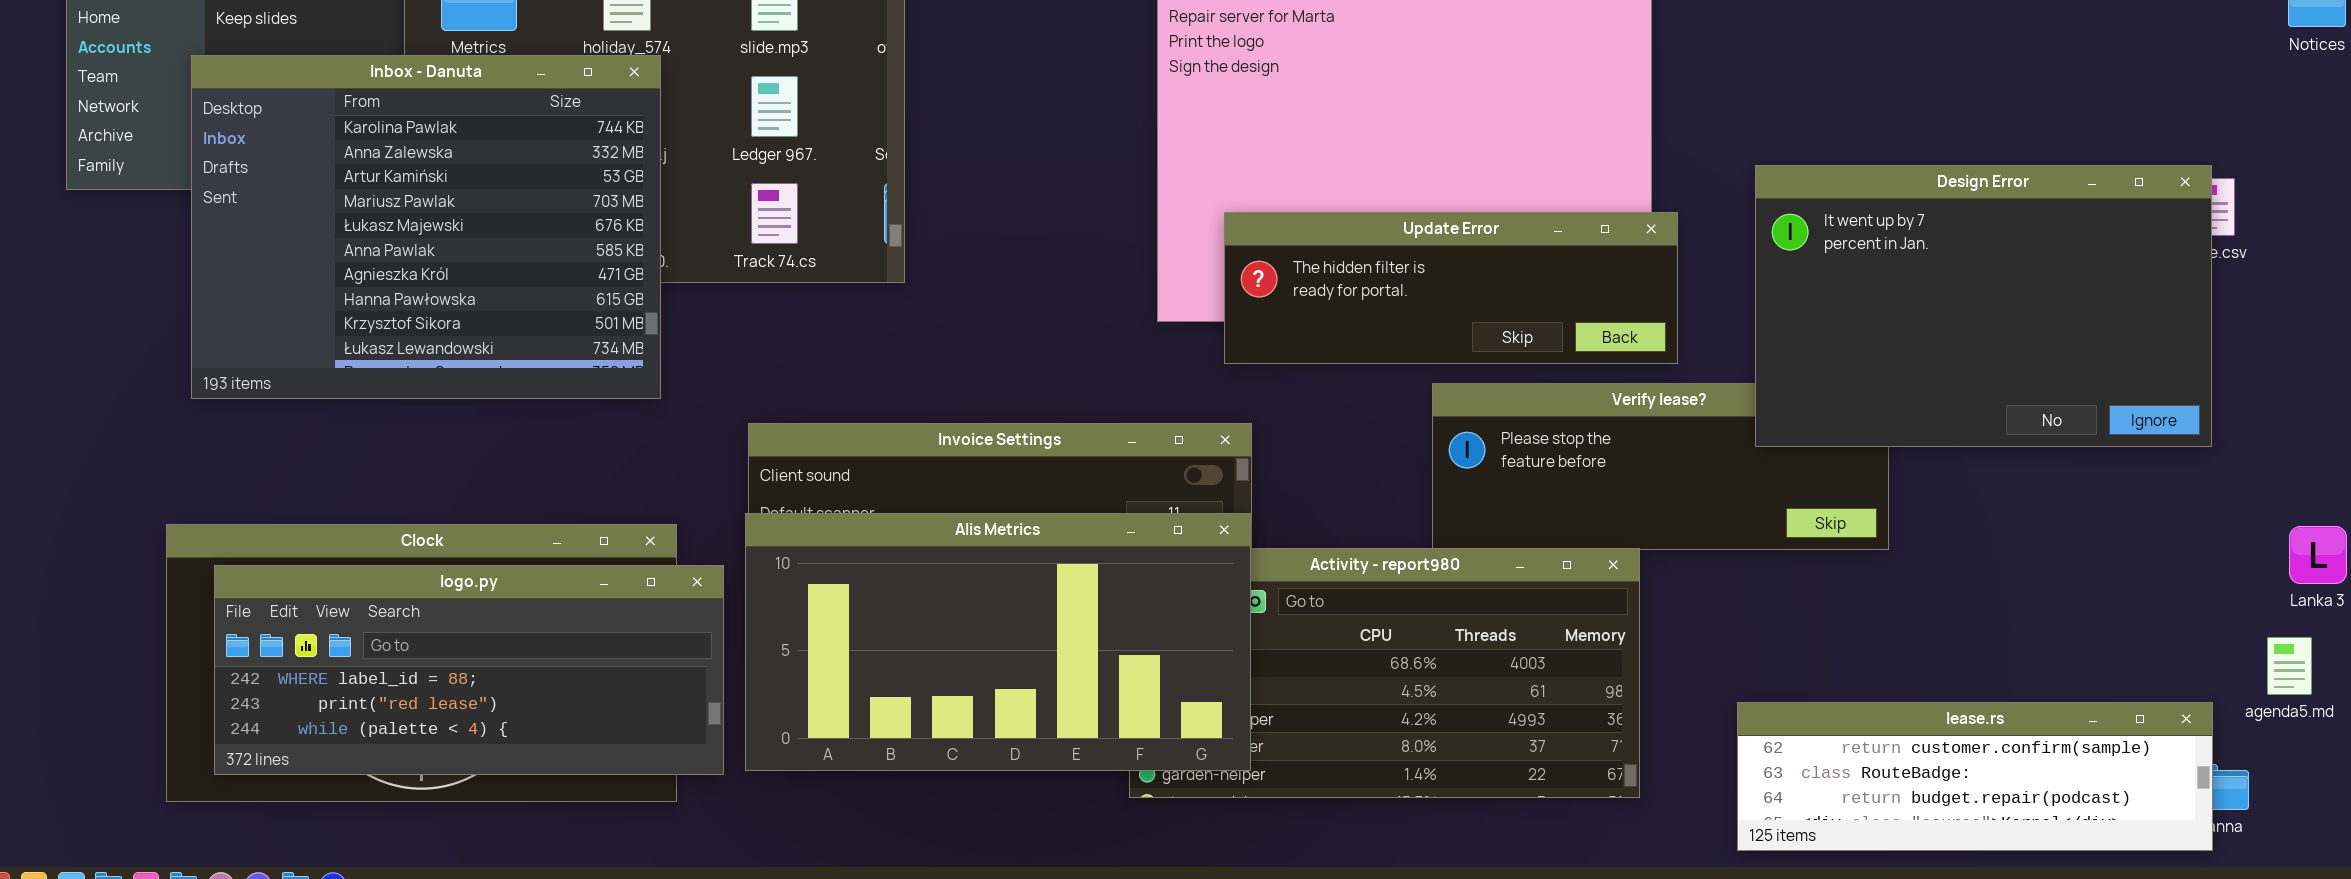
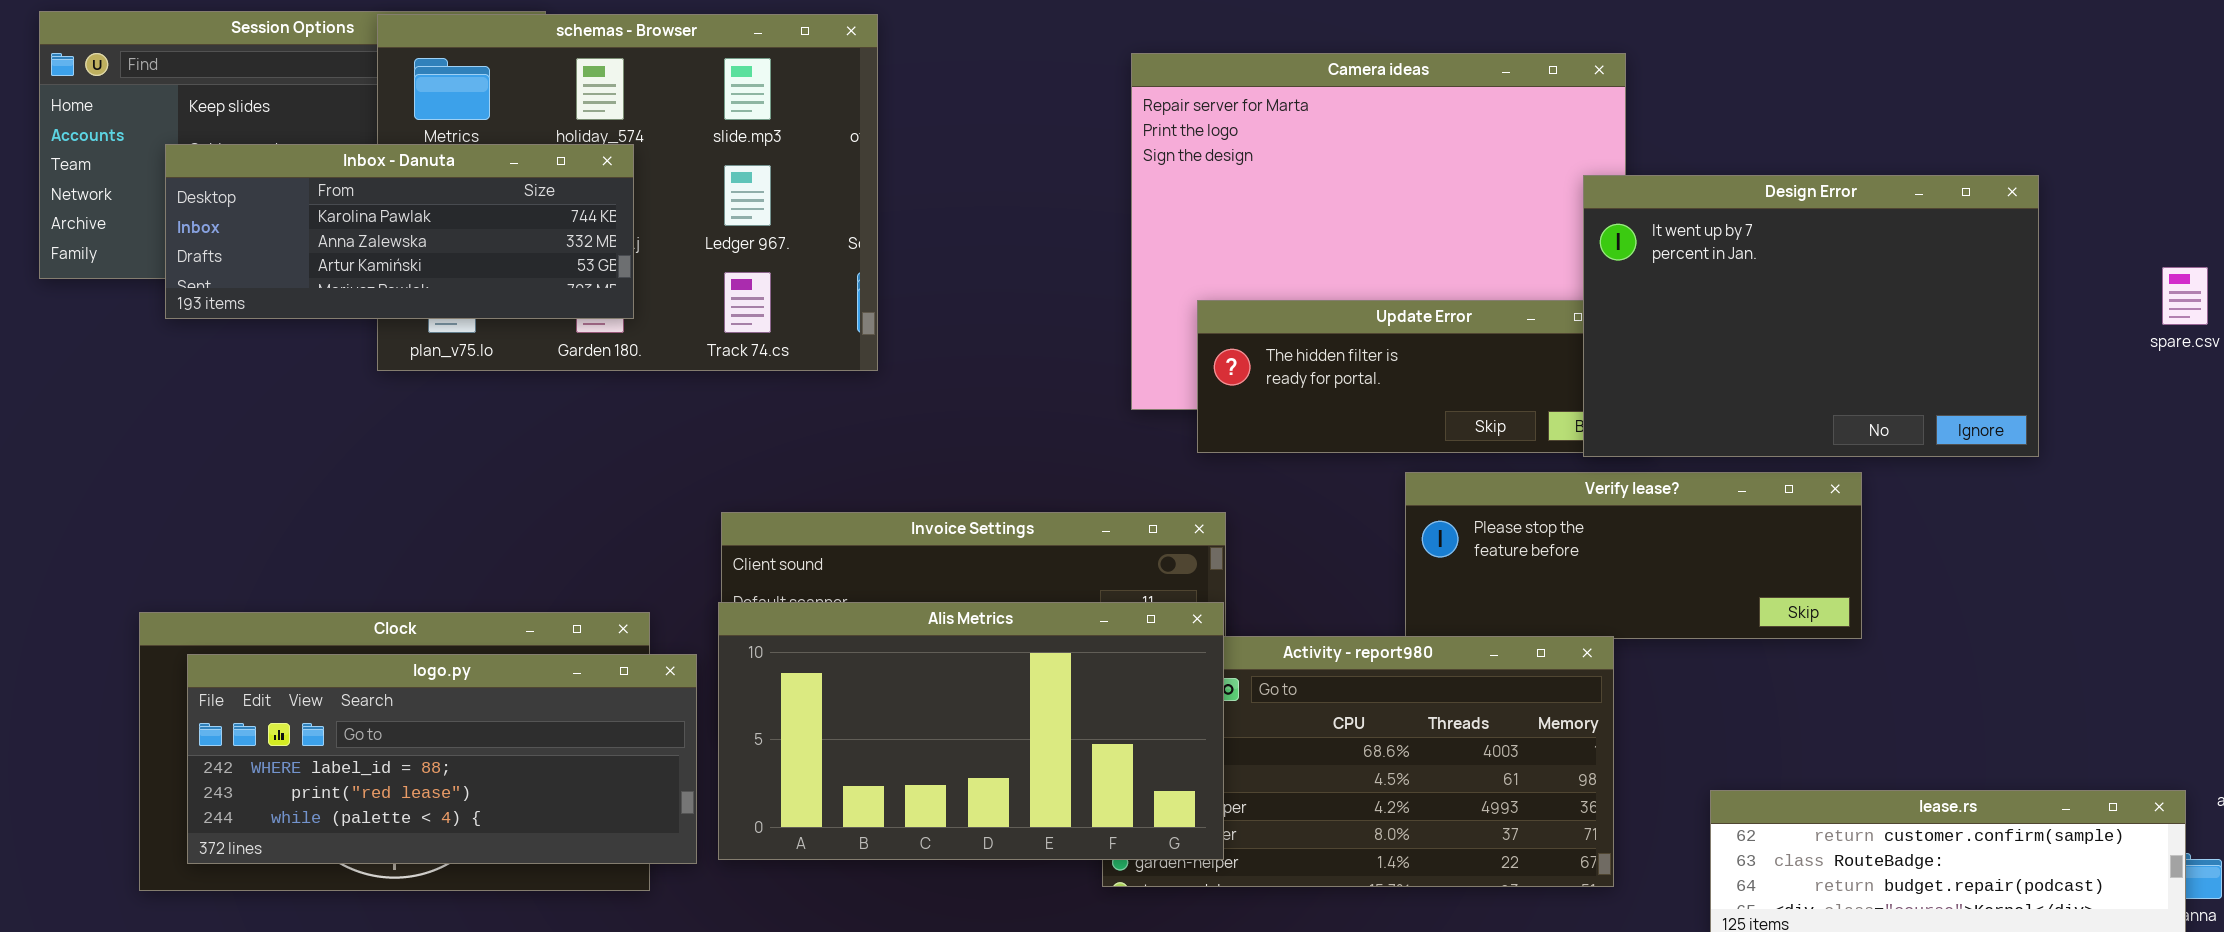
Inbox - Danuta: [191,55,661,399] -> [165,144,634,319], resized
Design Error: [1755,165,2212,447] -> [1583,175,2039,457], moved

